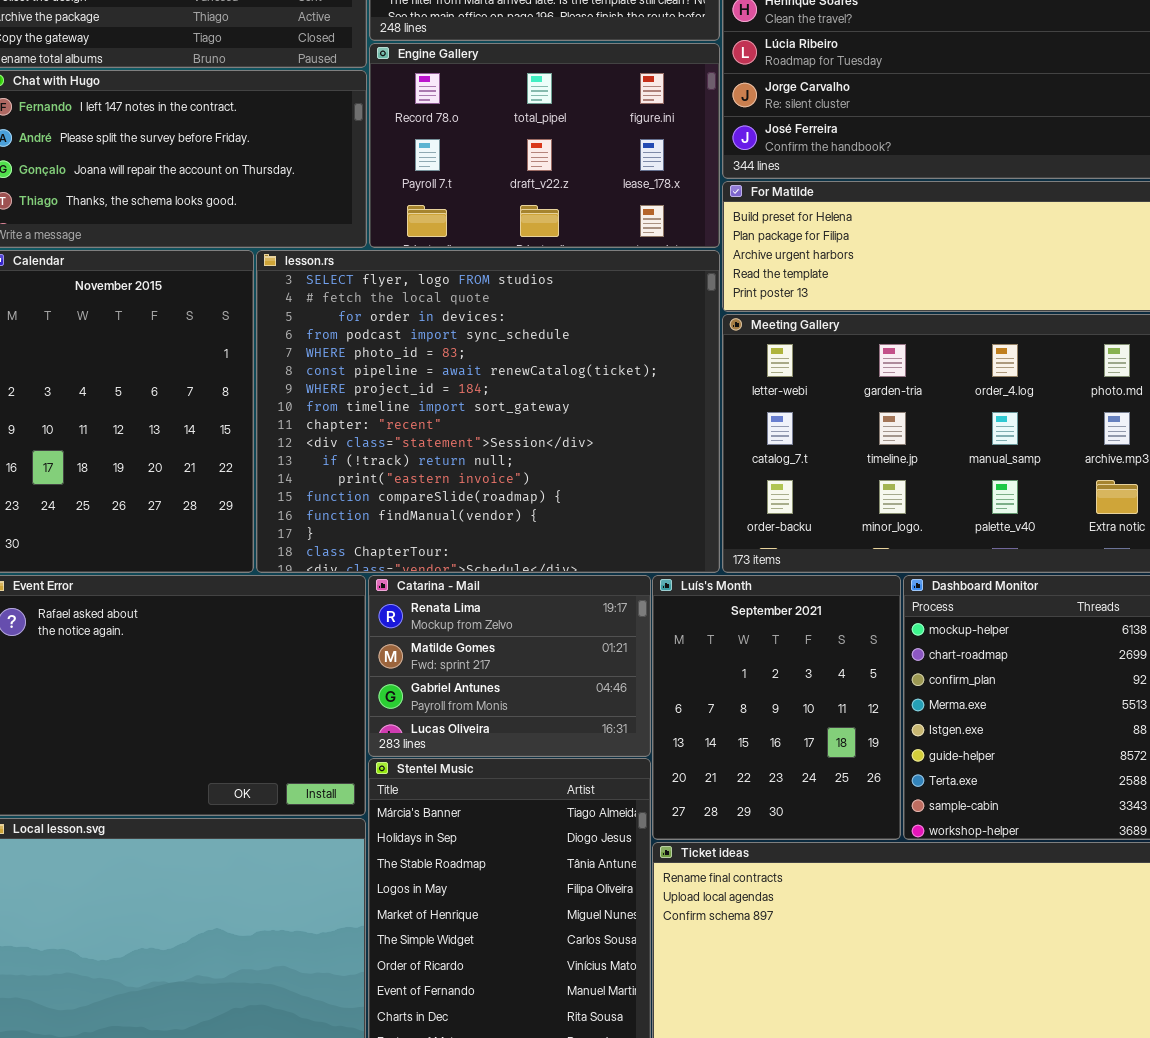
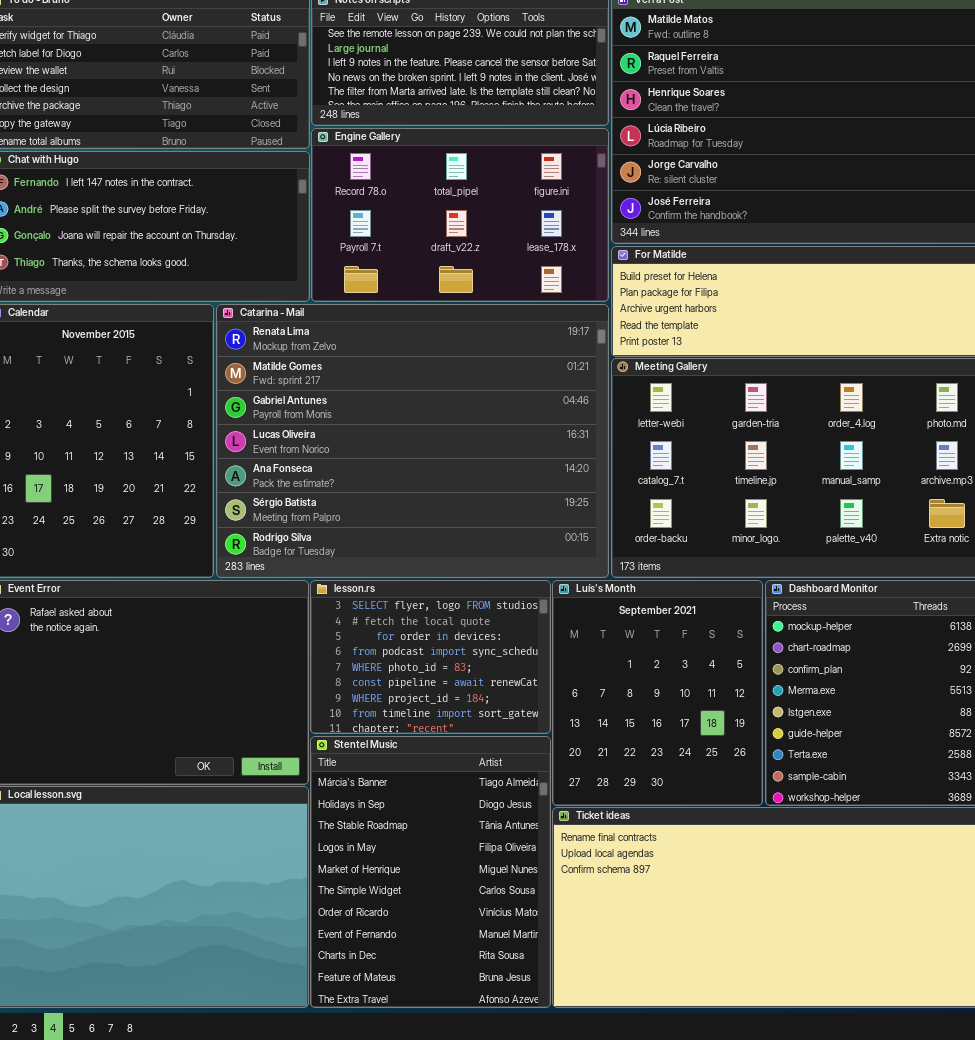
lesson.rs: [256,250,720,573] -> [310,580,551,734], moved, resized
Catarina - Mail: [368,575,651,757] -> [216,304,609,578], moved, resized

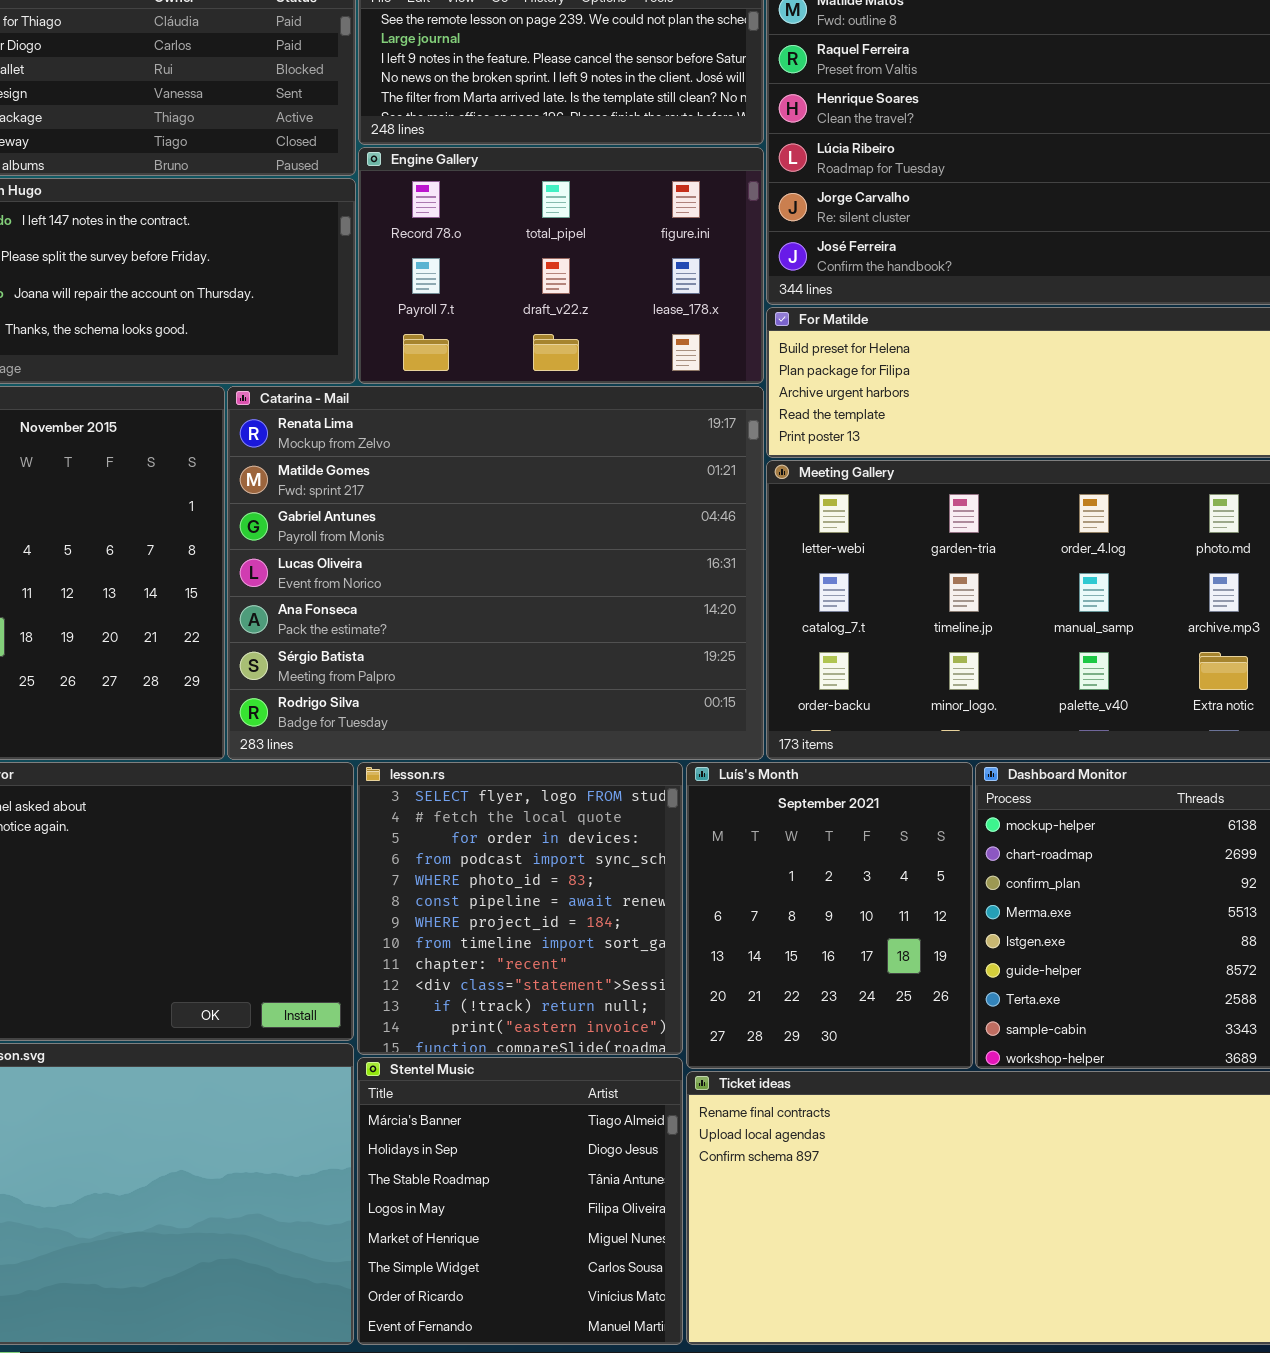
lesson.rs: [310,580,551,734] -> [357,762,683,1055], resized
Stentel Music: [310,736,551,1008] -> [357,1057,683,1345], resized

